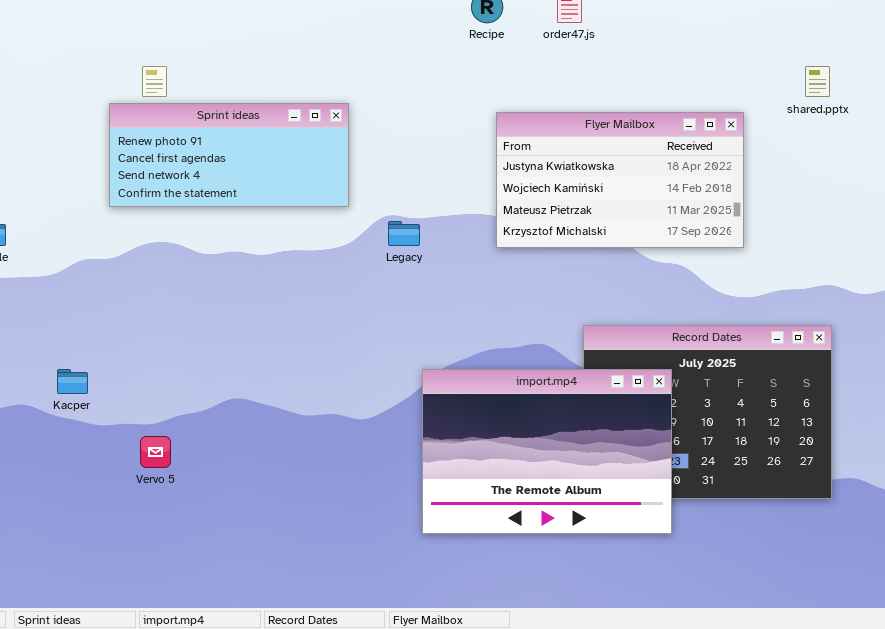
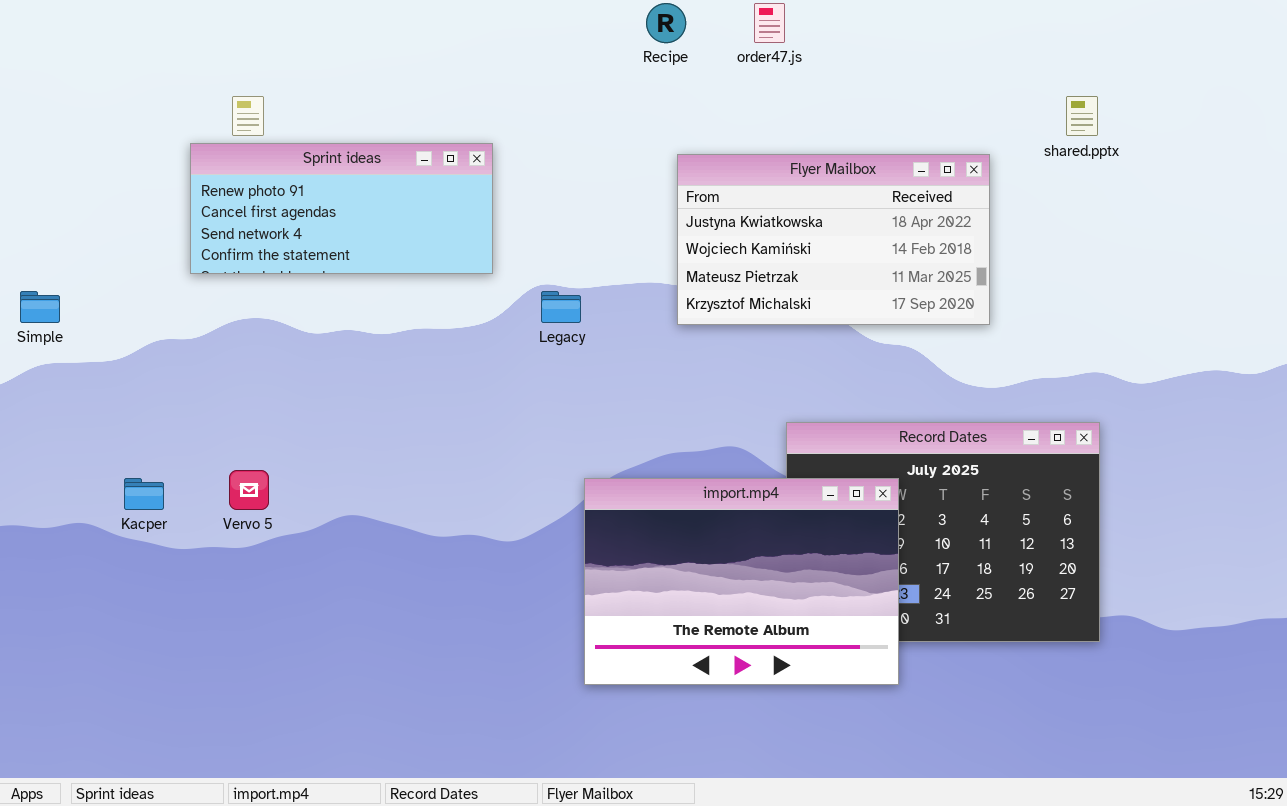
Vervo 5: [140,436,171,468] -> [229,470,269,510], moved

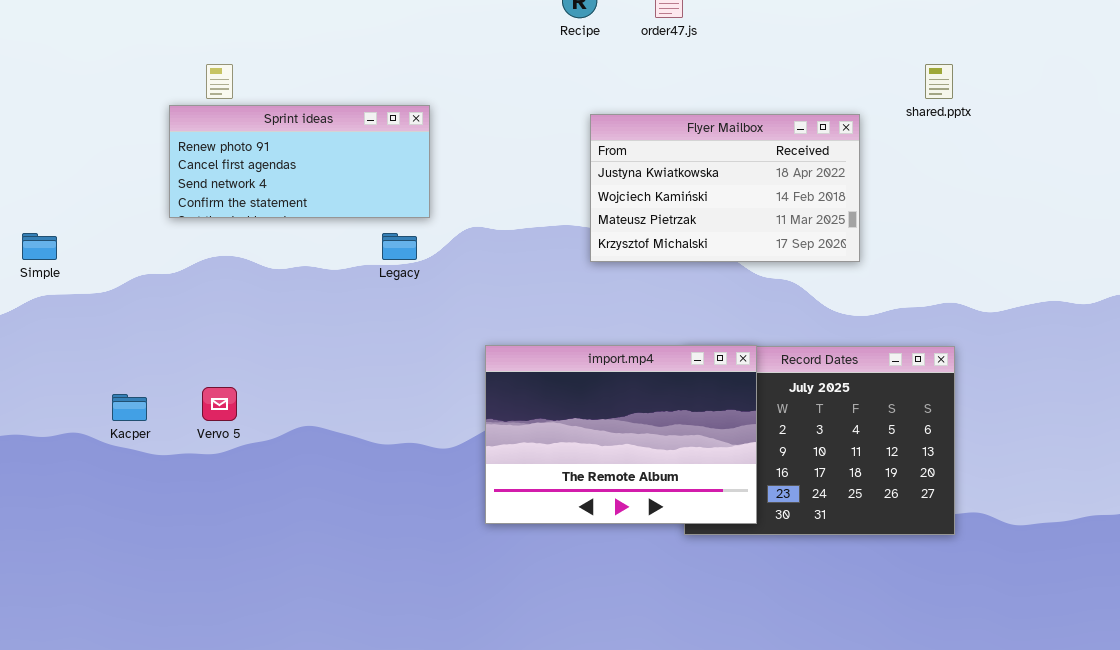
Legacy: [541,291,581,323] -> [382,233,417,260], moved
import.mp4: [584,478,899,685] -> [485,345,757,524], moved

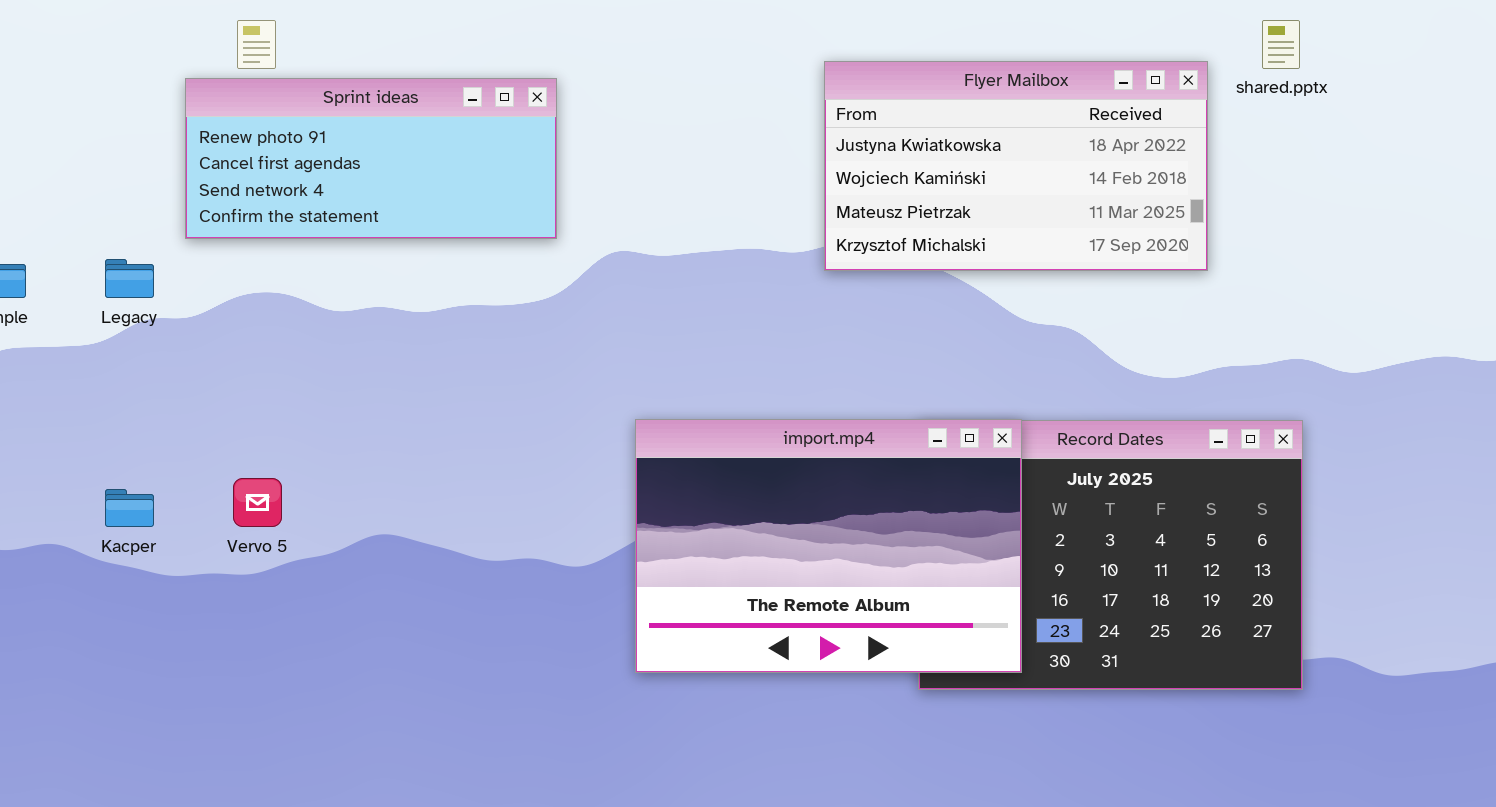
Flyer Mailbox: [590,114,860,262] -> [824,61,1208,271], moved
Legacy: [382,233,417,260] -> [105,259,154,298], moved

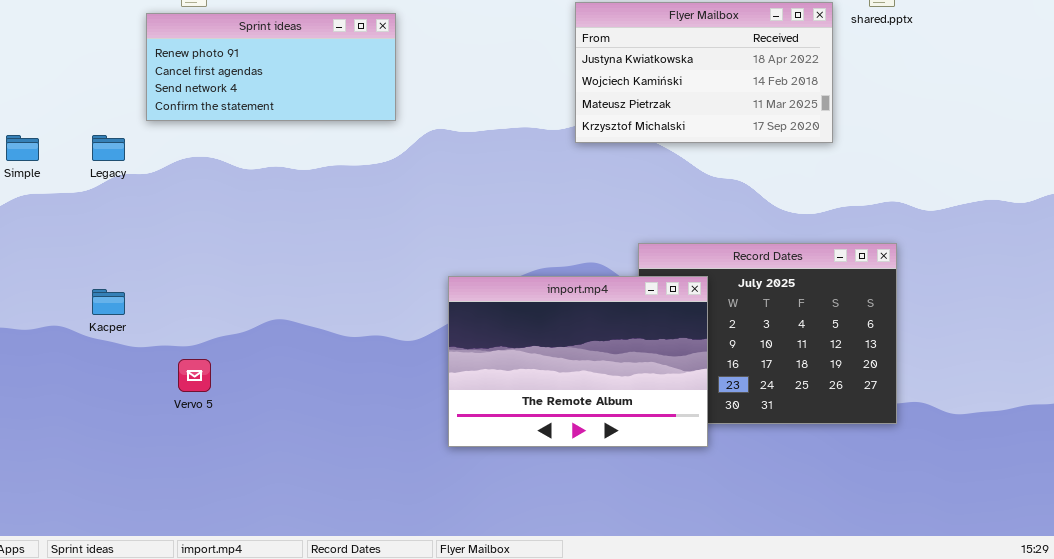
import.mp4: [635,419,1022,673] -> [448,276,708,447], moved
Vervo 5: [233,478,282,527] -> [178,359,211,392], moved

